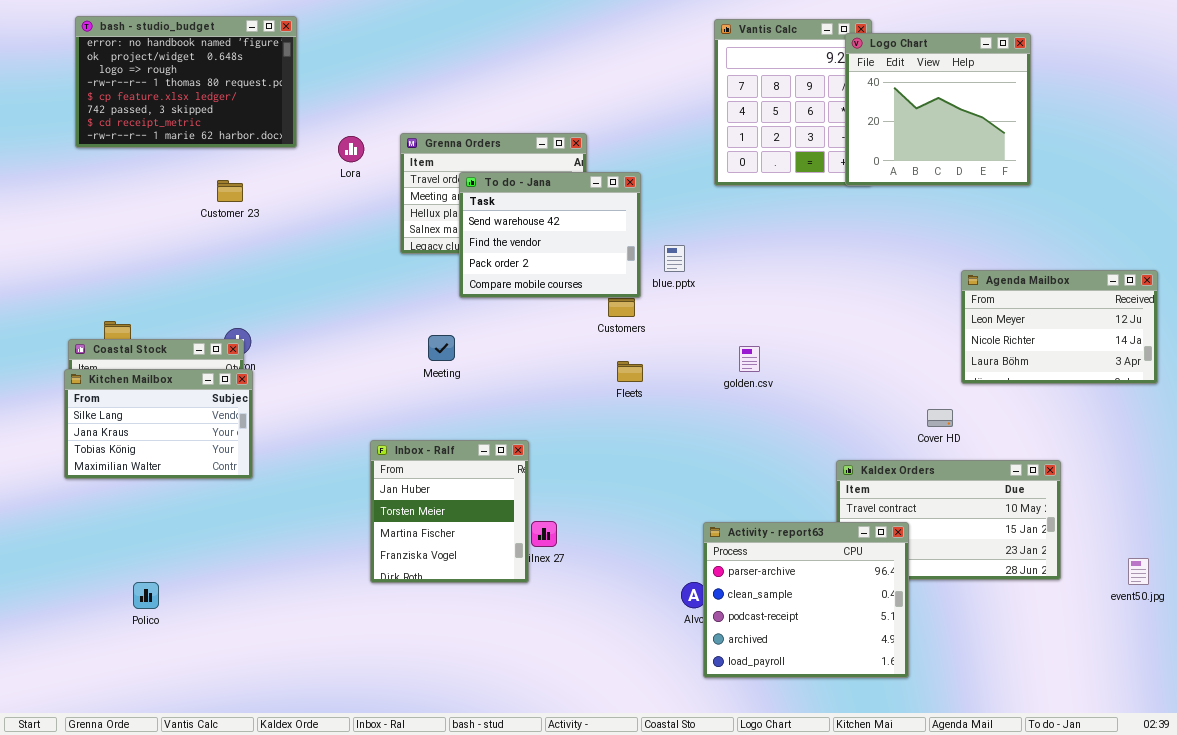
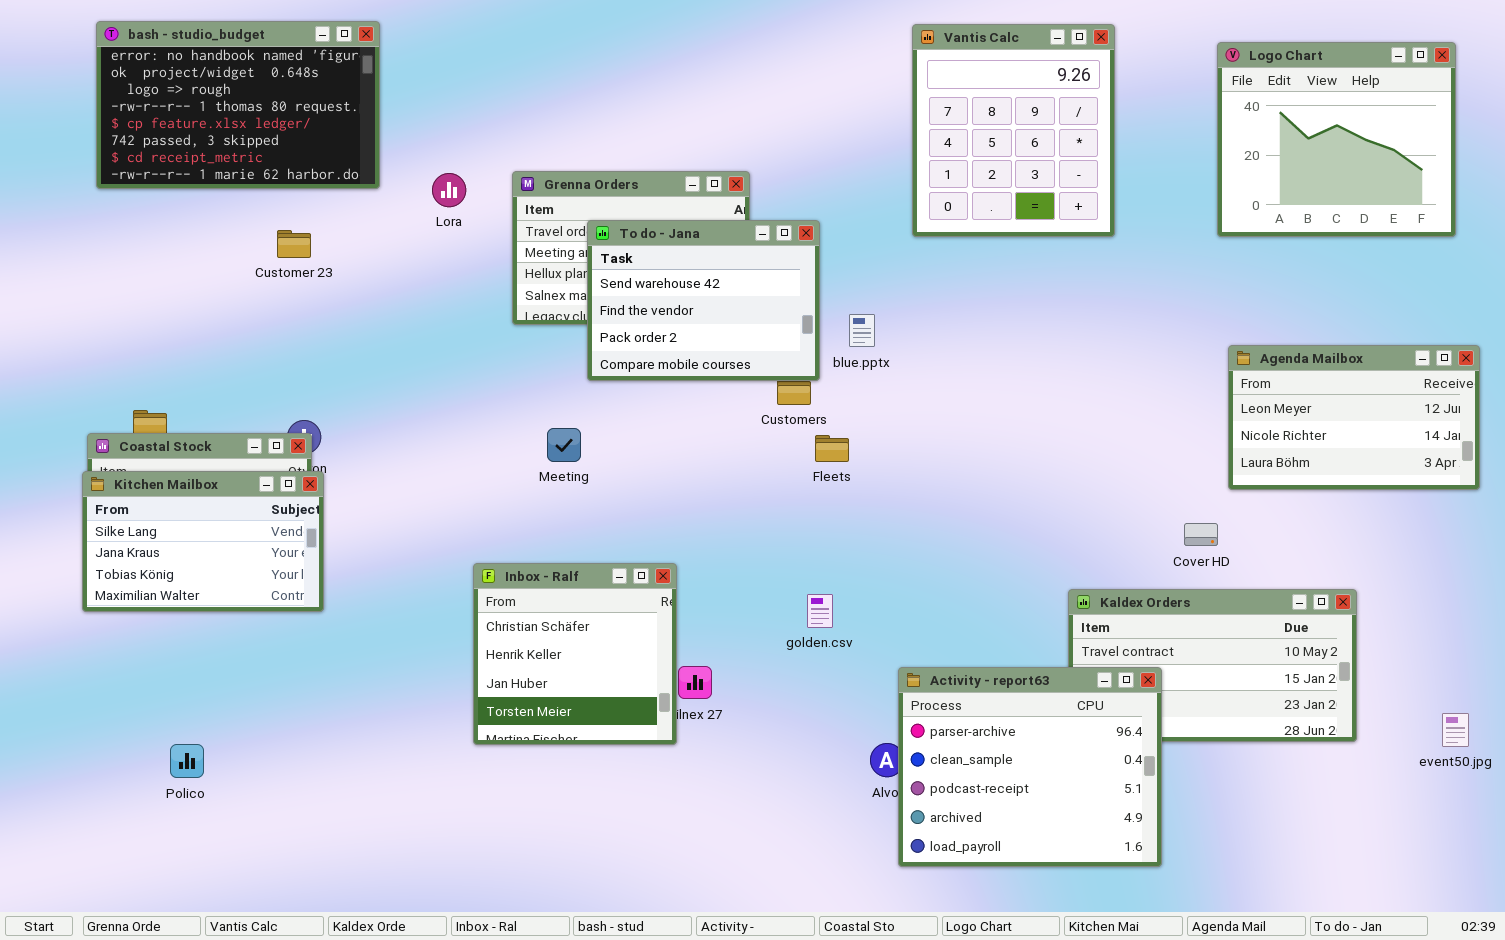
Logo Chart: [845,33,1031,186] -> [1217,42,1456,237], moved
golden.csv: [739,346,760,372] -> [807,594,833,628], moved
Fleets: [617,361,643,382] -> [815,435,849,462], moved
Inbox - Ralf: [370,440,529,583] -> [473,563,677,745], scrolled up 2 rows

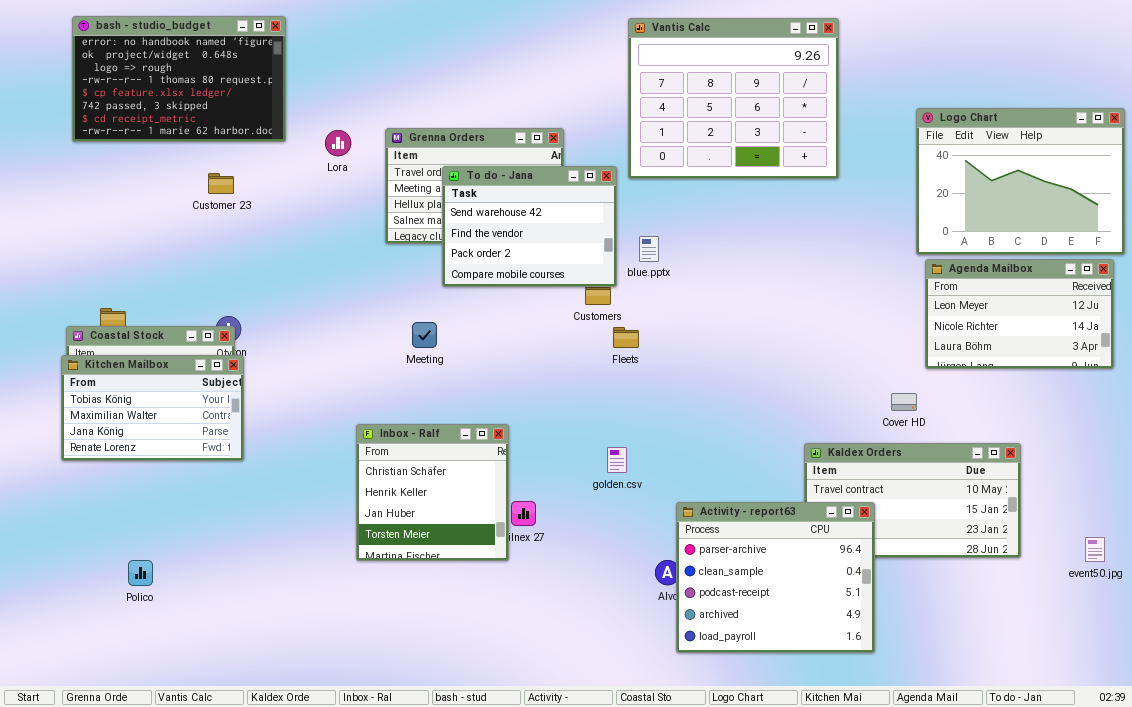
Vantis Calc: [912,24,1115,237] -> [628,18,839,179], resized
Logo Chart: [1217,42,1456,237] -> [916,108,1125,255], moved, resized
Kitchen Mailbox: [82,471,324,612] -> [61,355,244,461], scrolled down 2 rows

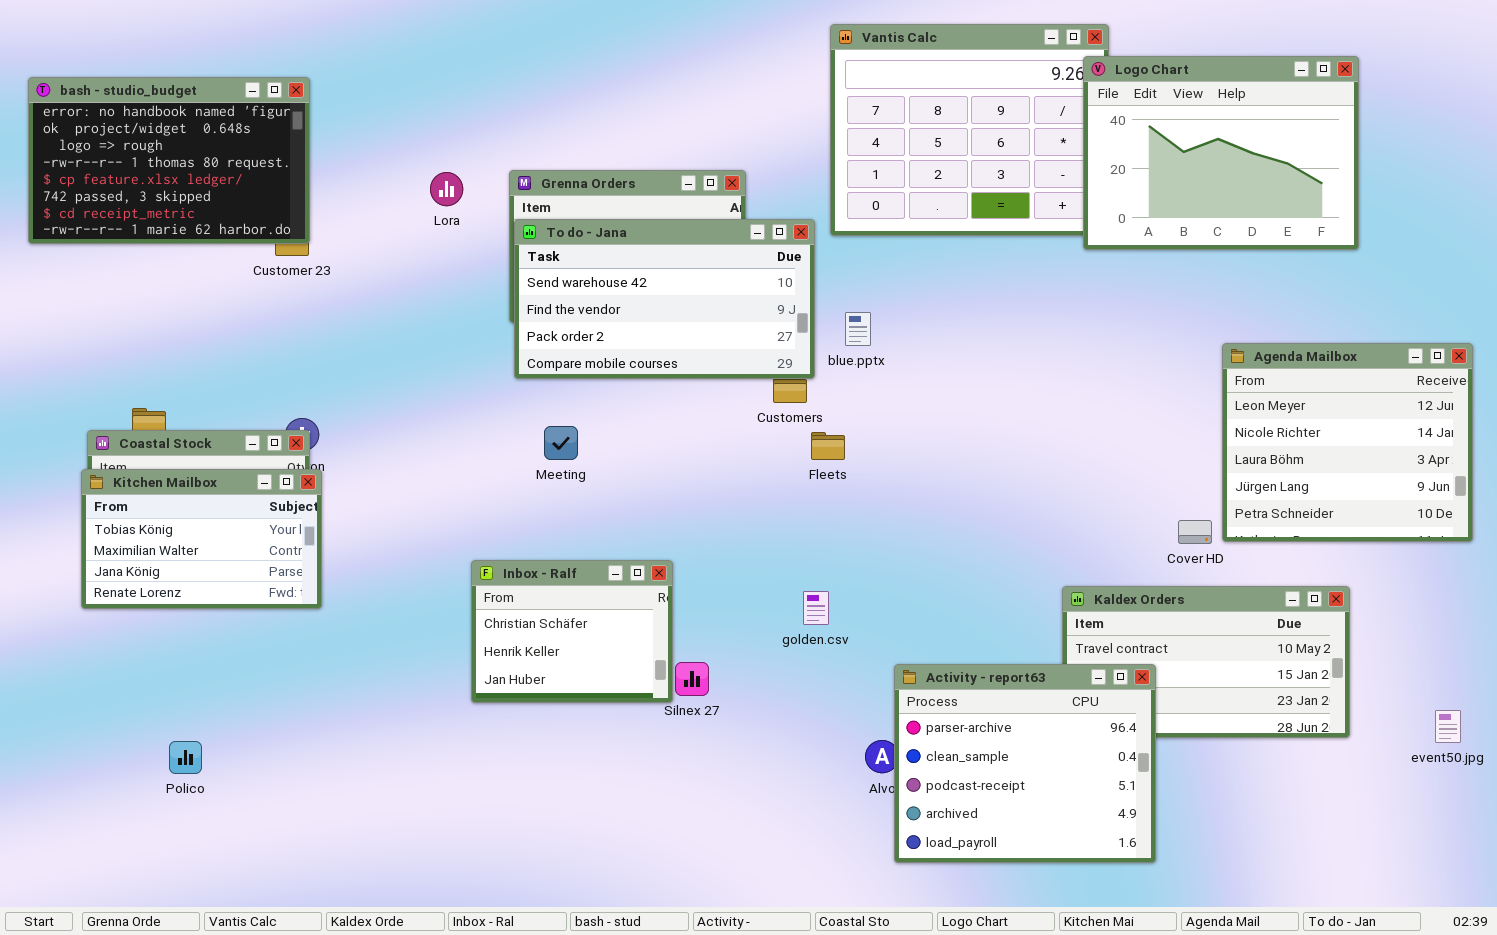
bash - studio_budget: [72,16,286,142] -> [28,77,310,244], moved
Logo Chart: [916,108,1125,255] -> [1083,56,1359,250], moved
To do - Jana: [442,166,617,287] -> [514,219,815,379], resized
Agenda Mailbox: [925,259,1114,369] -> [1222,343,1473,542], resized
Inbox - Ralf: [356,424,509,561] -> [471,560,673,703], resized

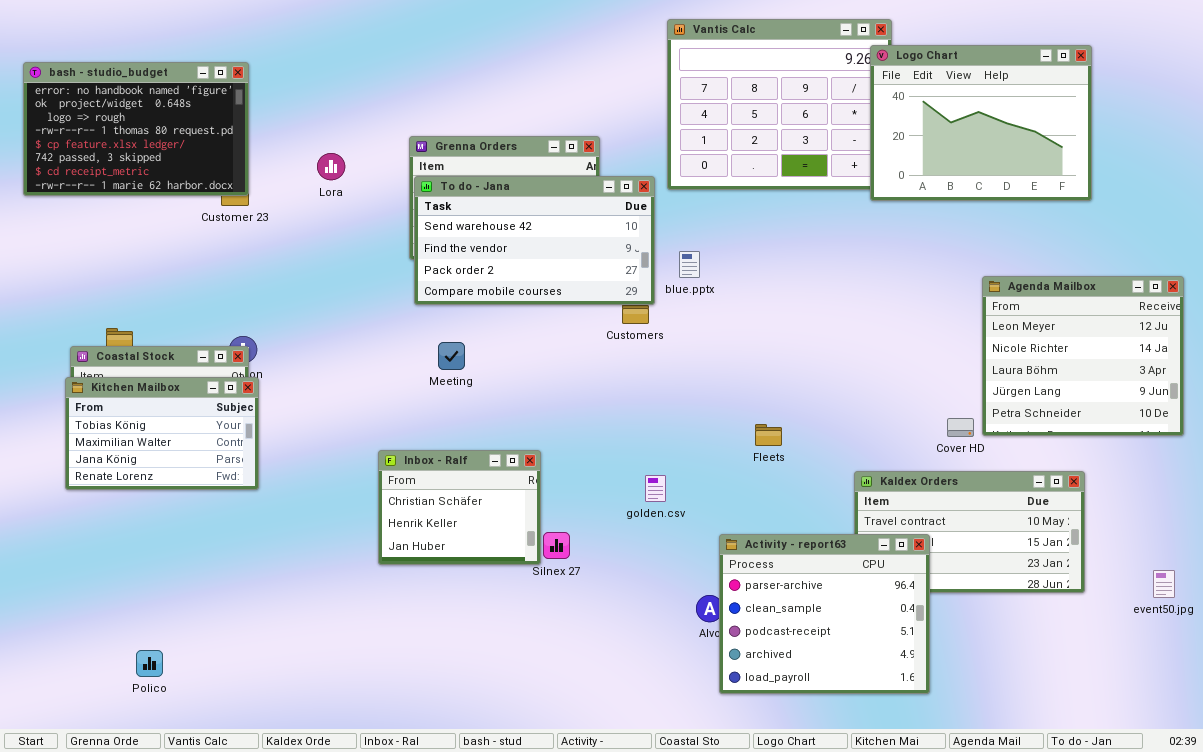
Lora: [430,172,463,206] -> [317,153,345,180], moved
Fleets: [811,432,845,460] -> [755,424,782,446], moved
Polico: [169,741,202,774] -> [136,650,163,677], moved

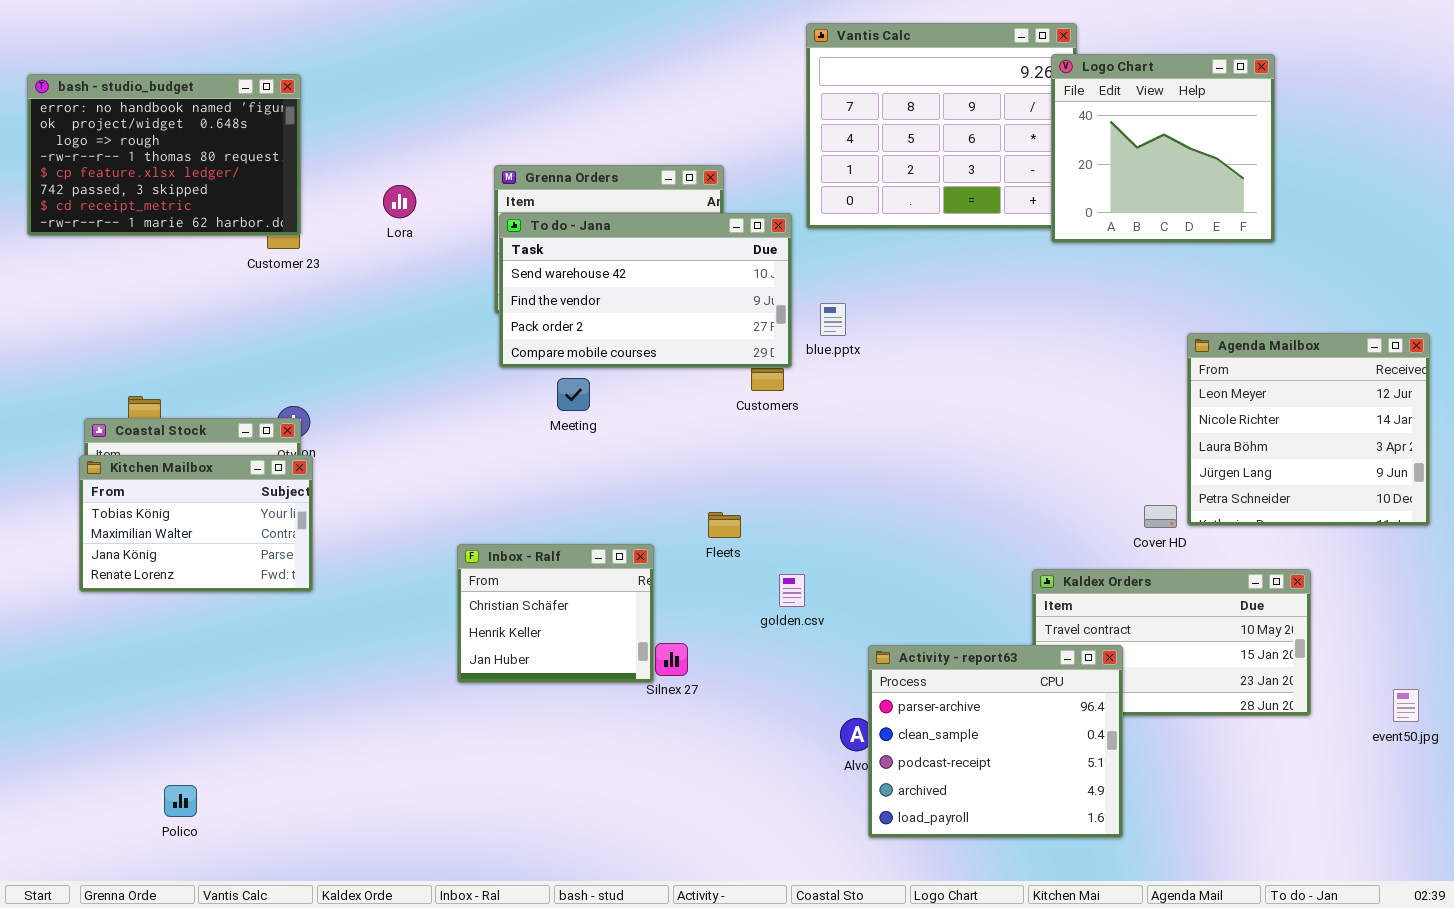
Logo Chart: [870,45,1092,201] -> [1051,54,1275,243], resized
Meeting: [438,342,465,370] -> [557,378,590,411], moved
Fleets: [755,424,782,446] -> [708,512,741,538], moved

